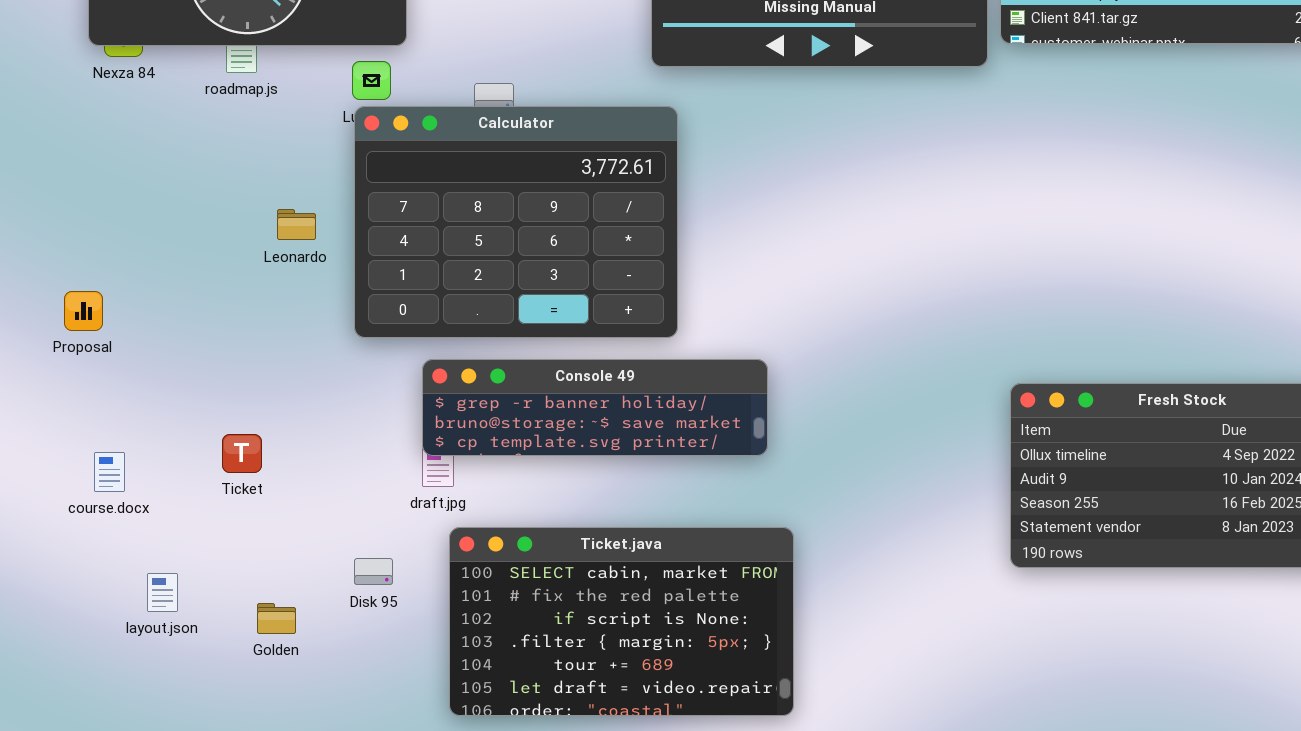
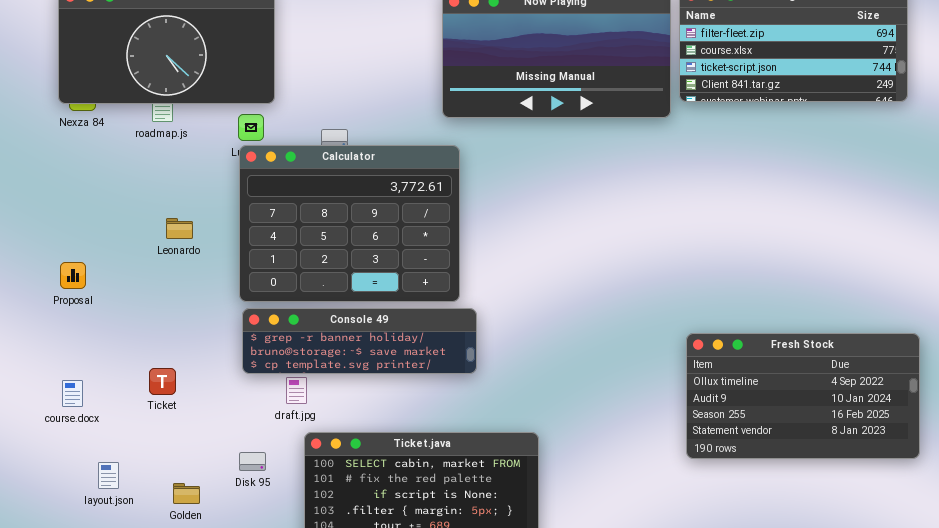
Leonardo: [277,209,316,240] -> [166,218,193,239], moved
Proposal: [64,291,103,331] -> [60,262,86,289], moved
Console 49: [422,359,768,456] -> [242,308,477,374], moved

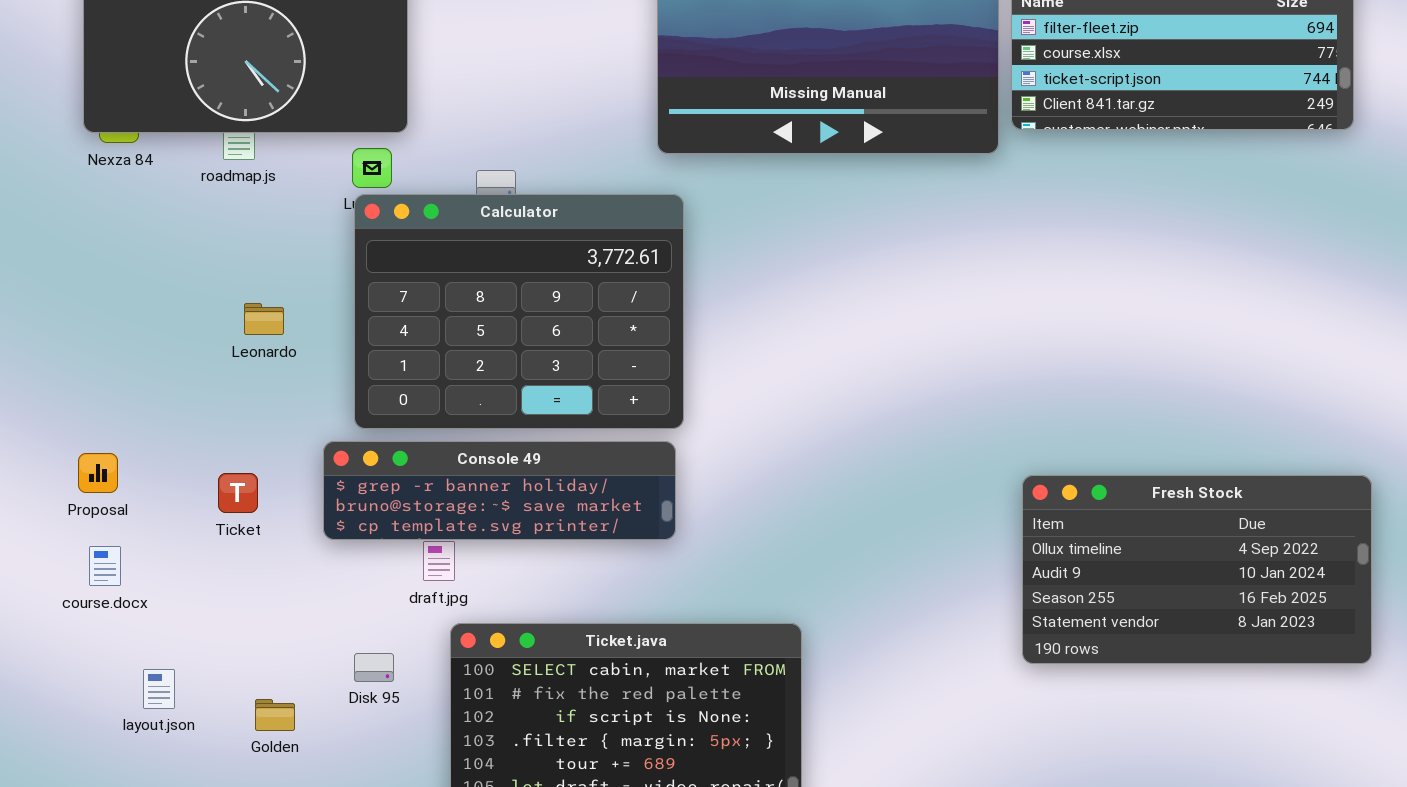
Proposal: [60,262,86,289] -> [78,453,118,493], moved
Console 49: [242,308,477,374] -> [323,441,676,540], moved
Ticket: [149,368,176,395] -> [218,473,258,513], moved

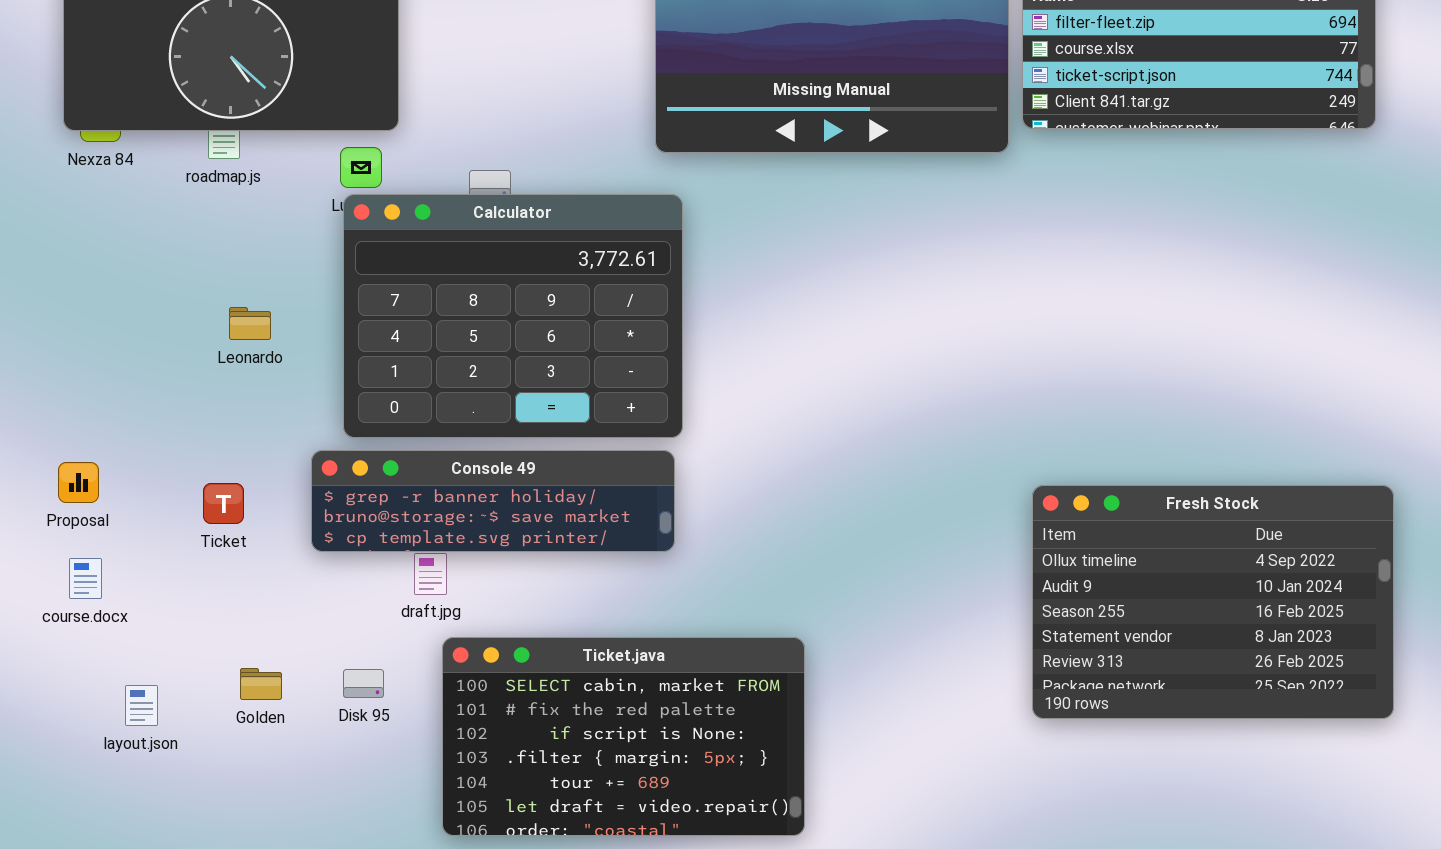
Fresh Stock: [1022,475,1372,664] -> [1032,485,1394,719], resized
Golden: [255,699,295,731] -> [240,668,282,700], moved

